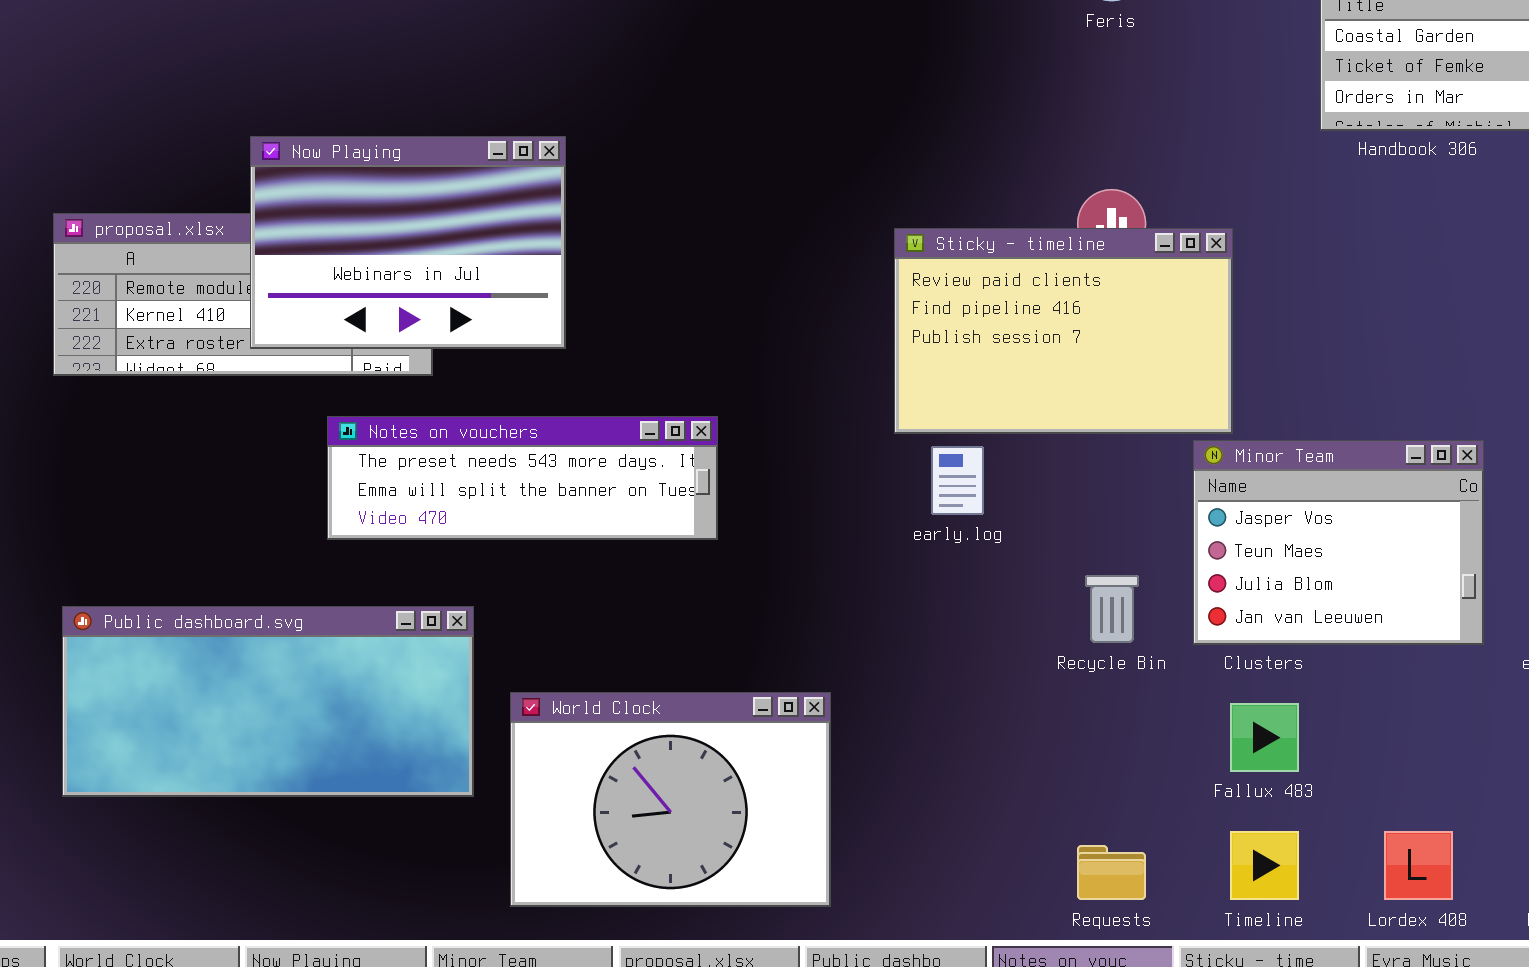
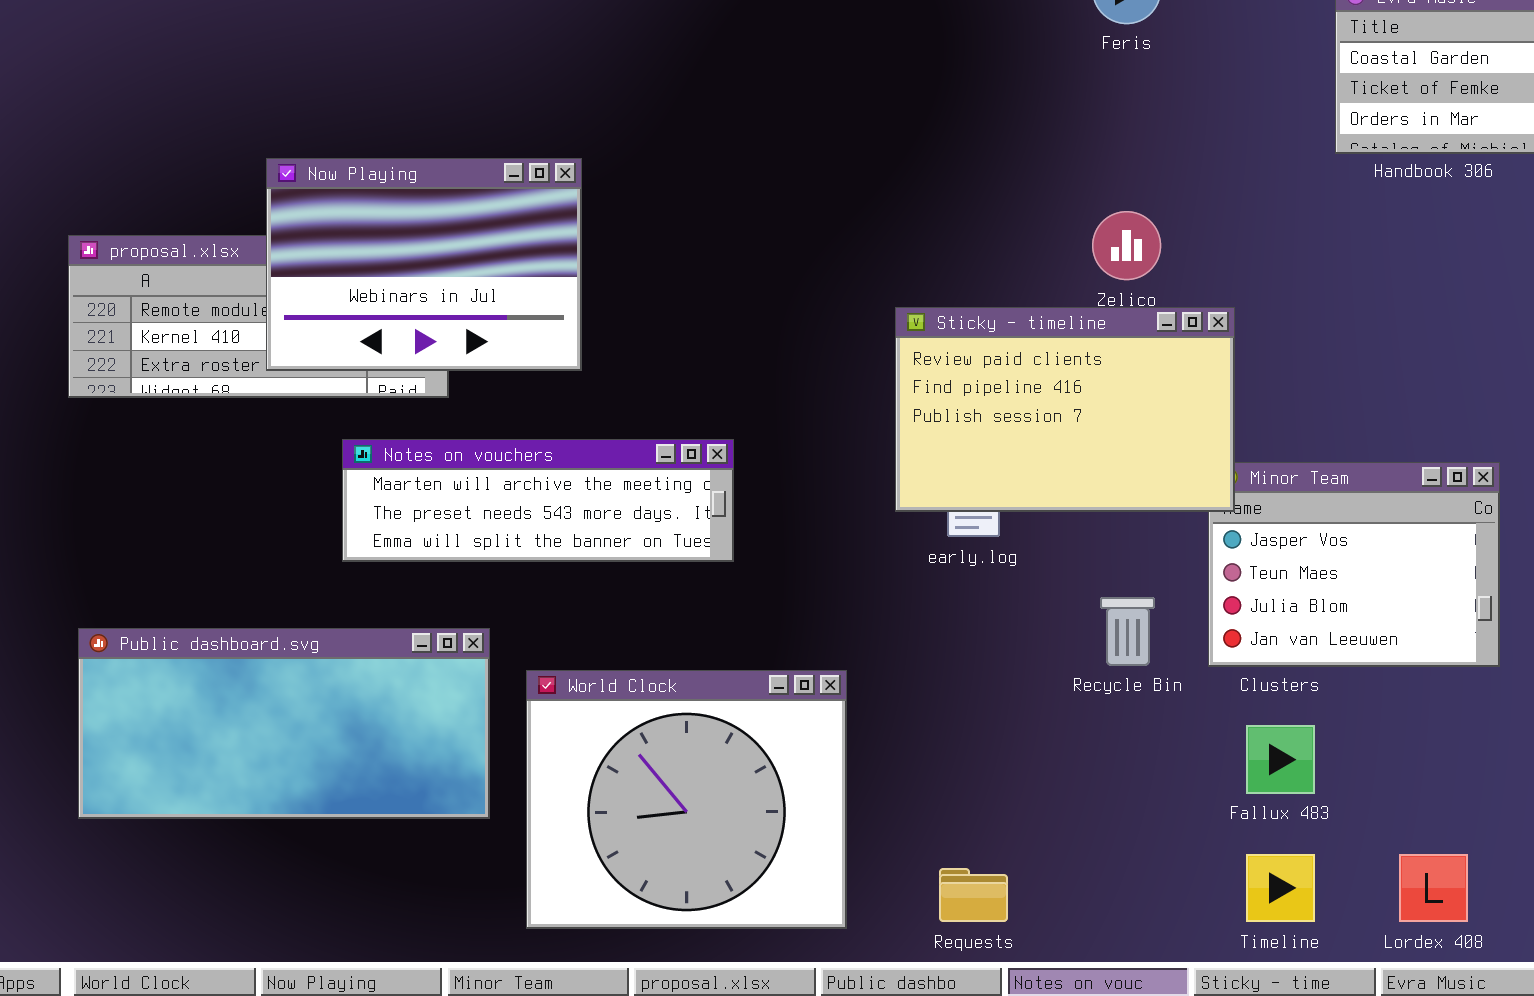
Sticky - timeline: [894,228,1233,434] -> [895,307,1235,512], moved
Notes on vouchers: [327,416,718,540] -> [342,439,734,562], scrolled up 1 row
World Clock: [510,692,831,907] -> [526,670,847,929], resized
Requests: [1077,845,1146,900] -> [939,868,1008,922], moved

